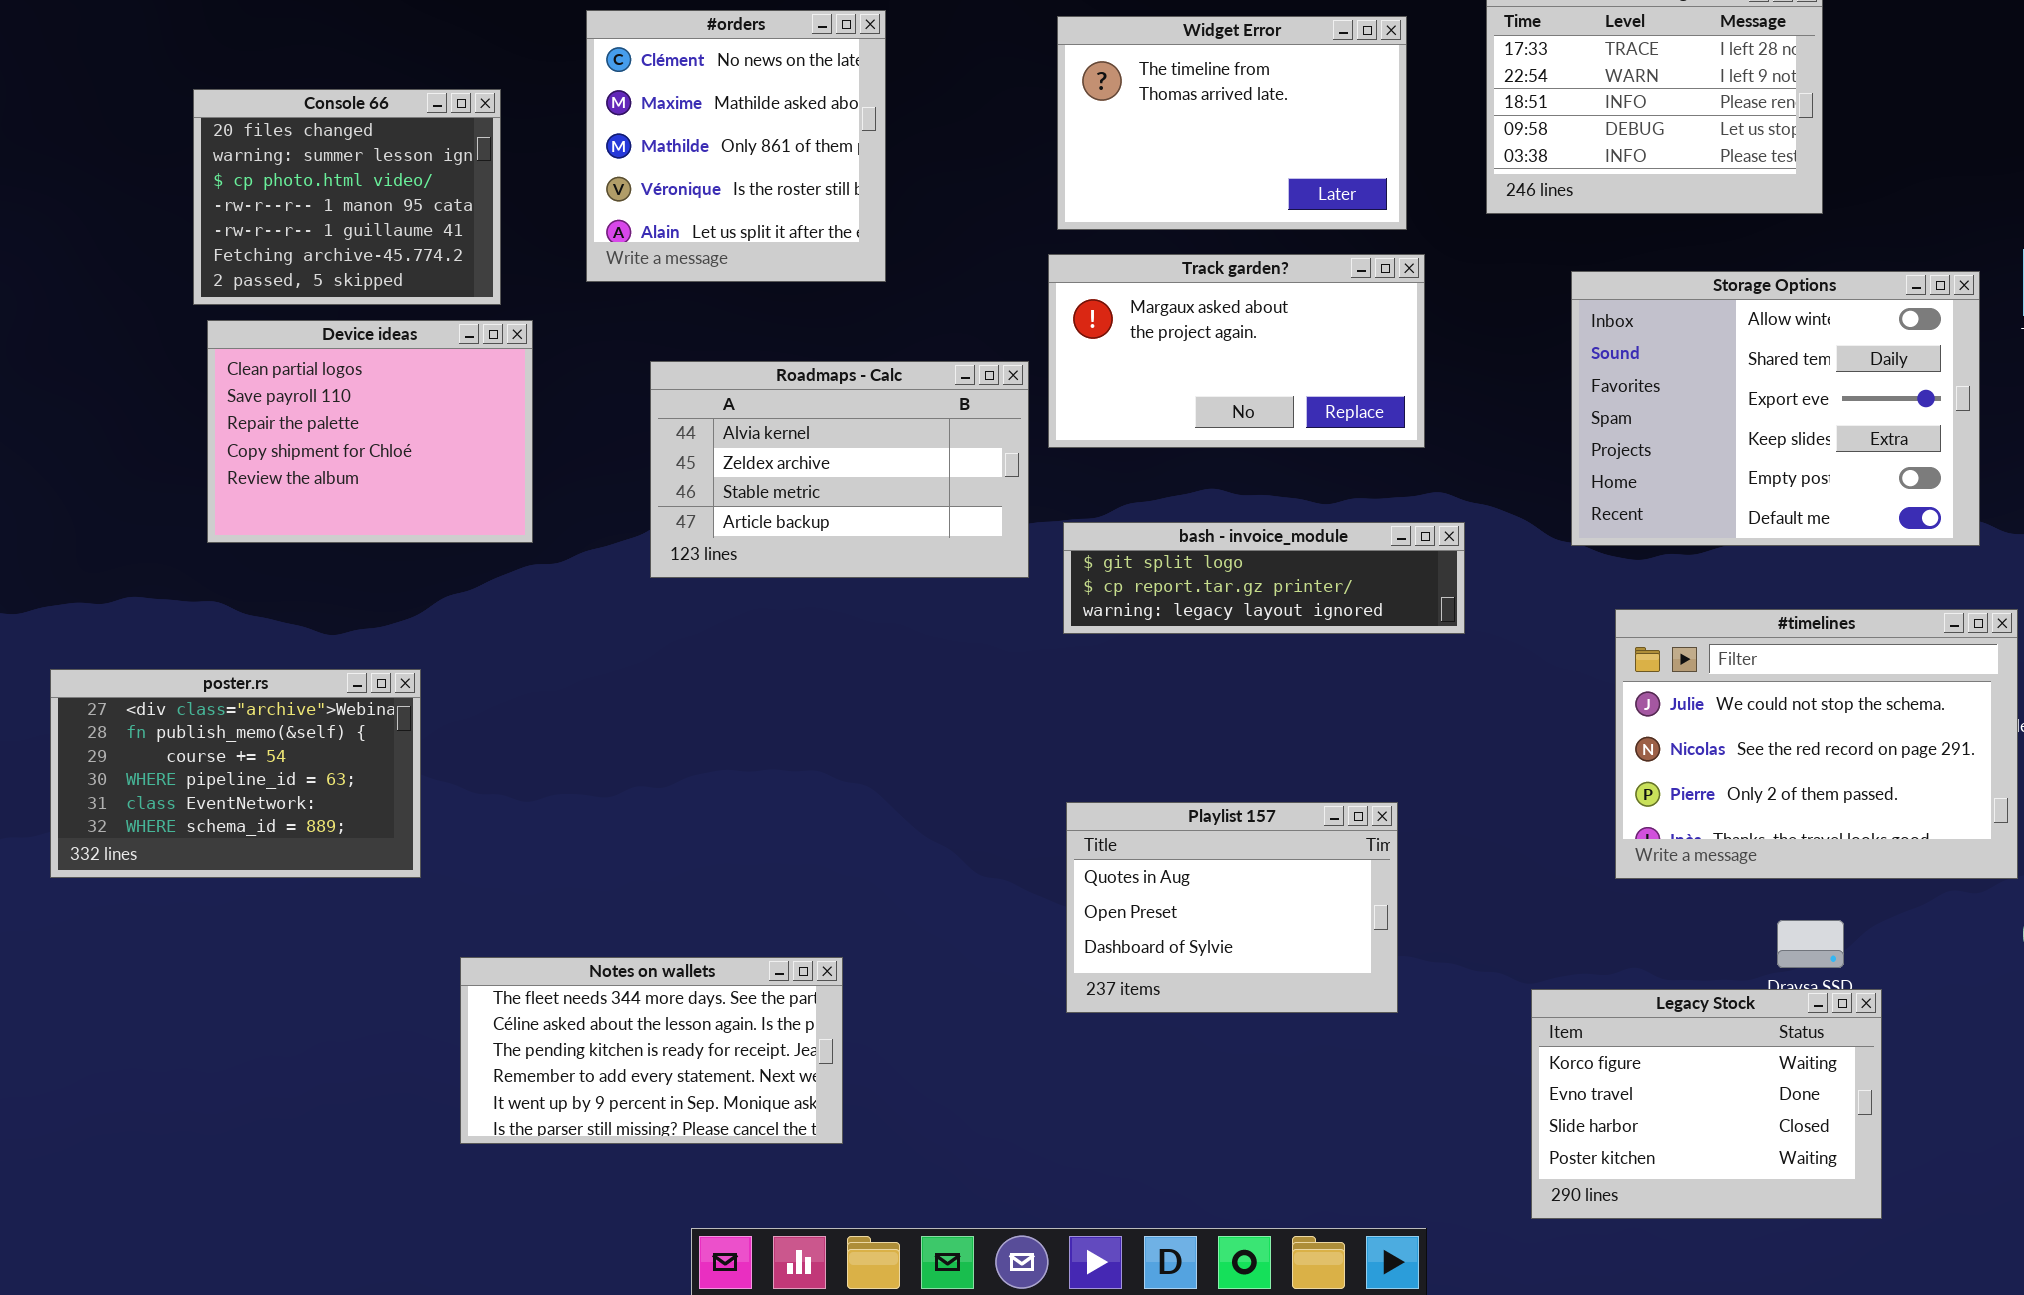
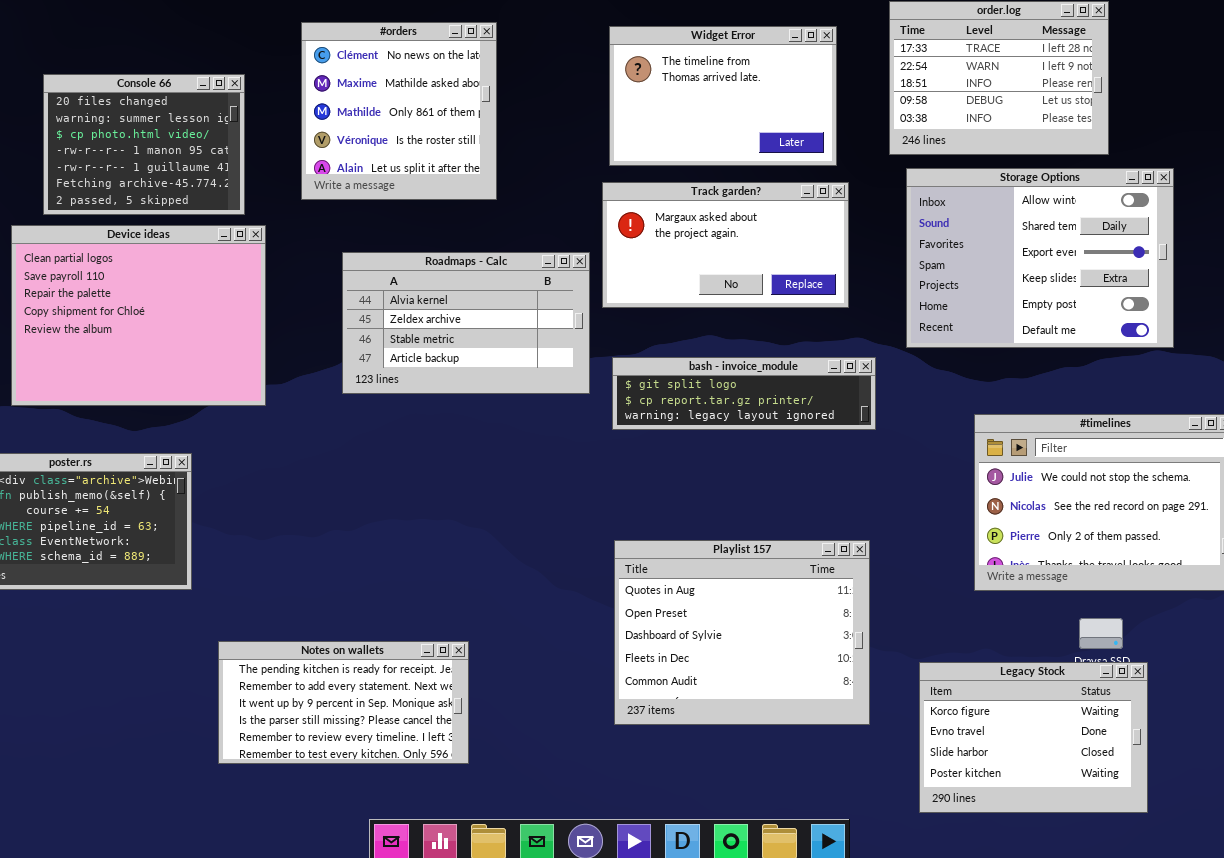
Storage Options: [1571,271,1980,546] -> [906,168,1174,348], moved
Device ideas: [207,320,533,543] -> [11,225,266,406], resized
Playlist 157: [1066,802,1398,1013] -> [614,540,870,725], resized
Notes on wallets: [460,957,843,1144] -> [218,641,469,764], scrolled down 2 rows

